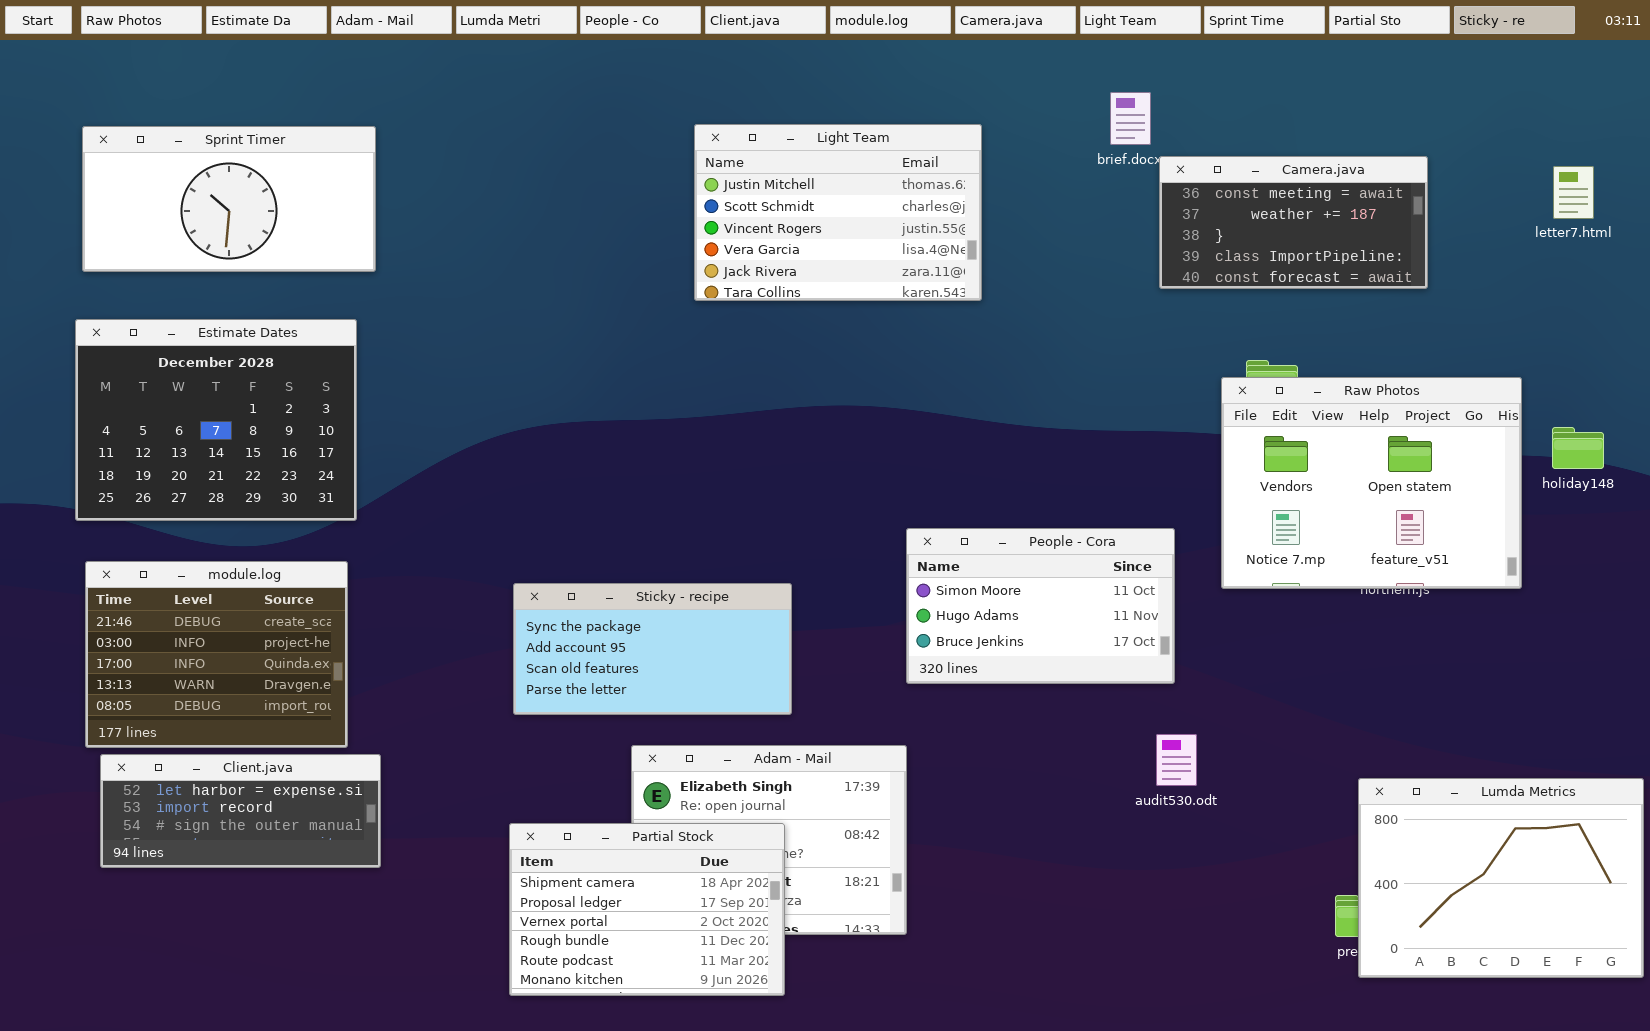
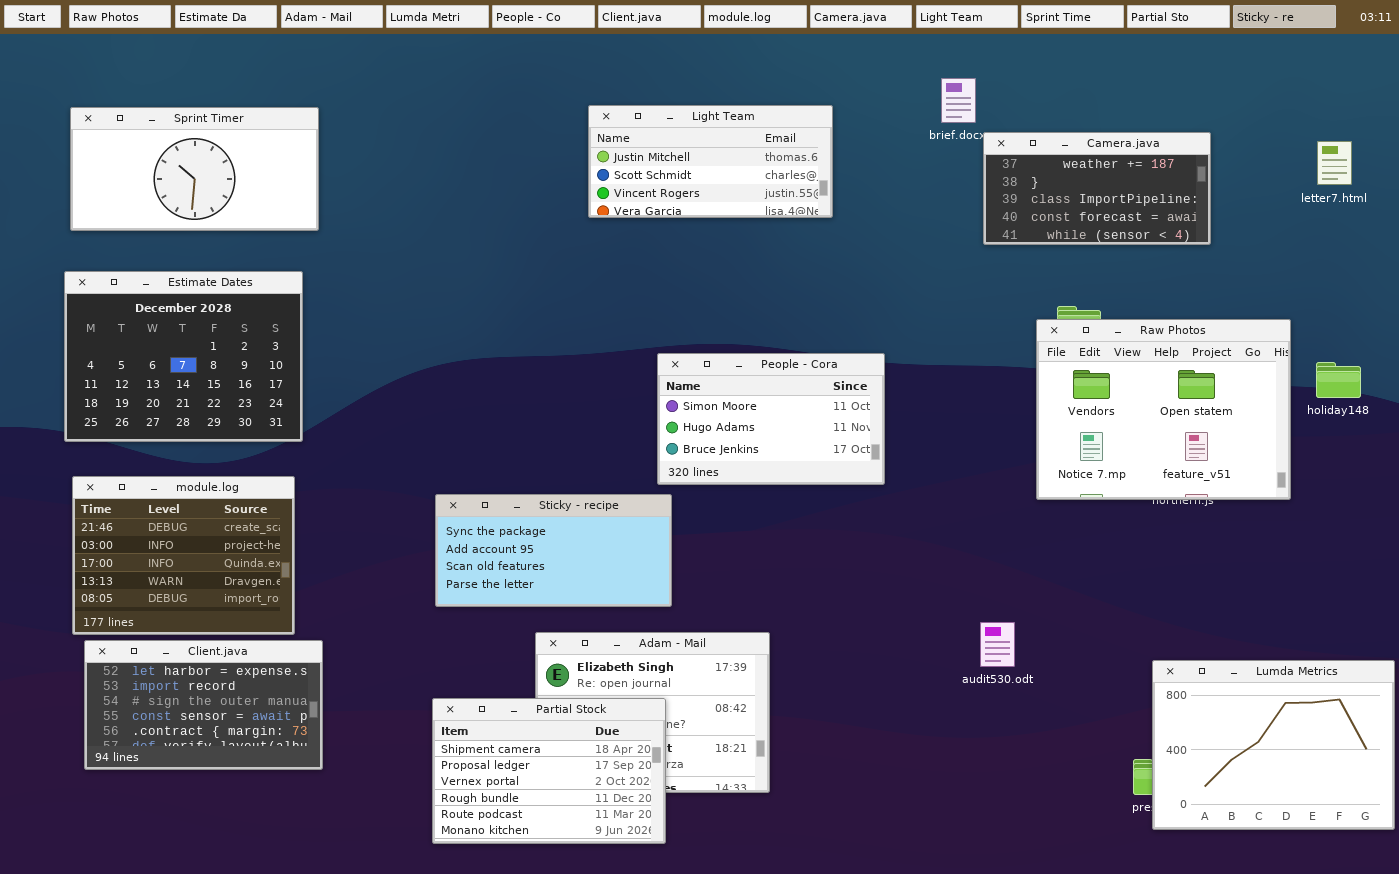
Light Team: [694,124,982,301] -> [588,105,833,218], resized
Camera.java: [1159,156,1428,289] -> [983,132,1211,245], scrolled down 1 row
People - Cora: [906,528,1175,684] -> [657,353,885,485], moved
Client.java: [100,754,381,868] -> [84,640,323,770], resized

